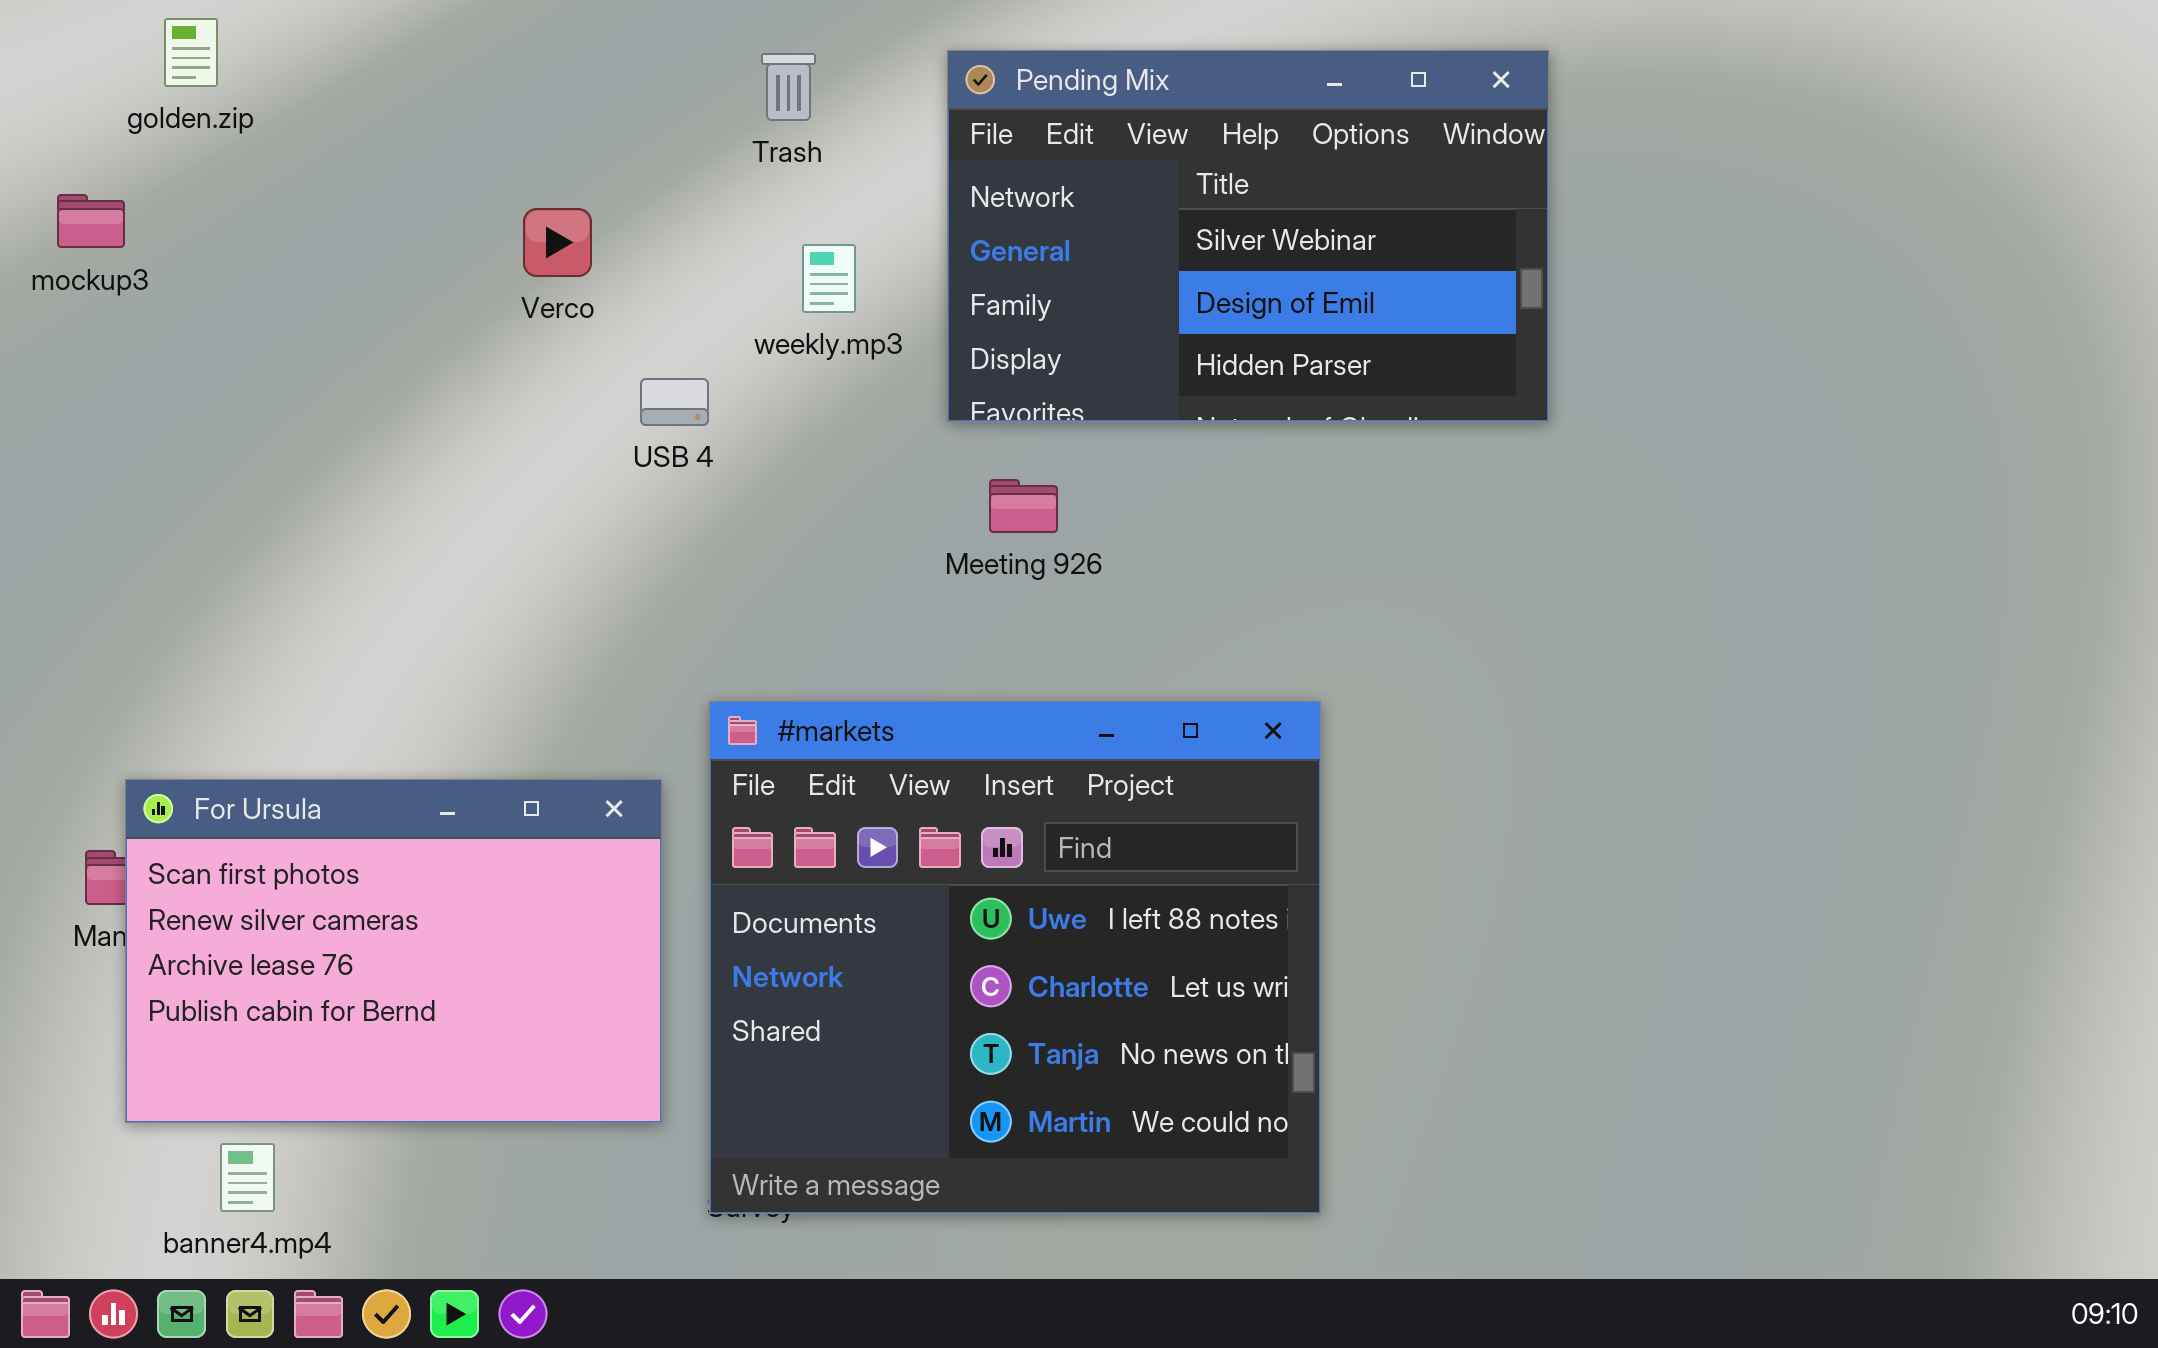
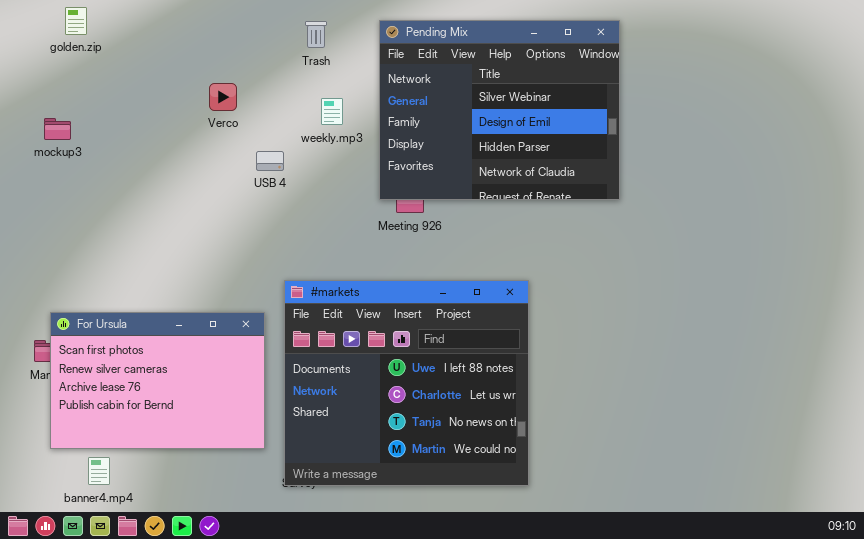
Pending Mix: [947,50,1549,422] -> [379,20,620,200], resized
mockup3: [57,194,125,248] -> [44,118,71,140], moved

